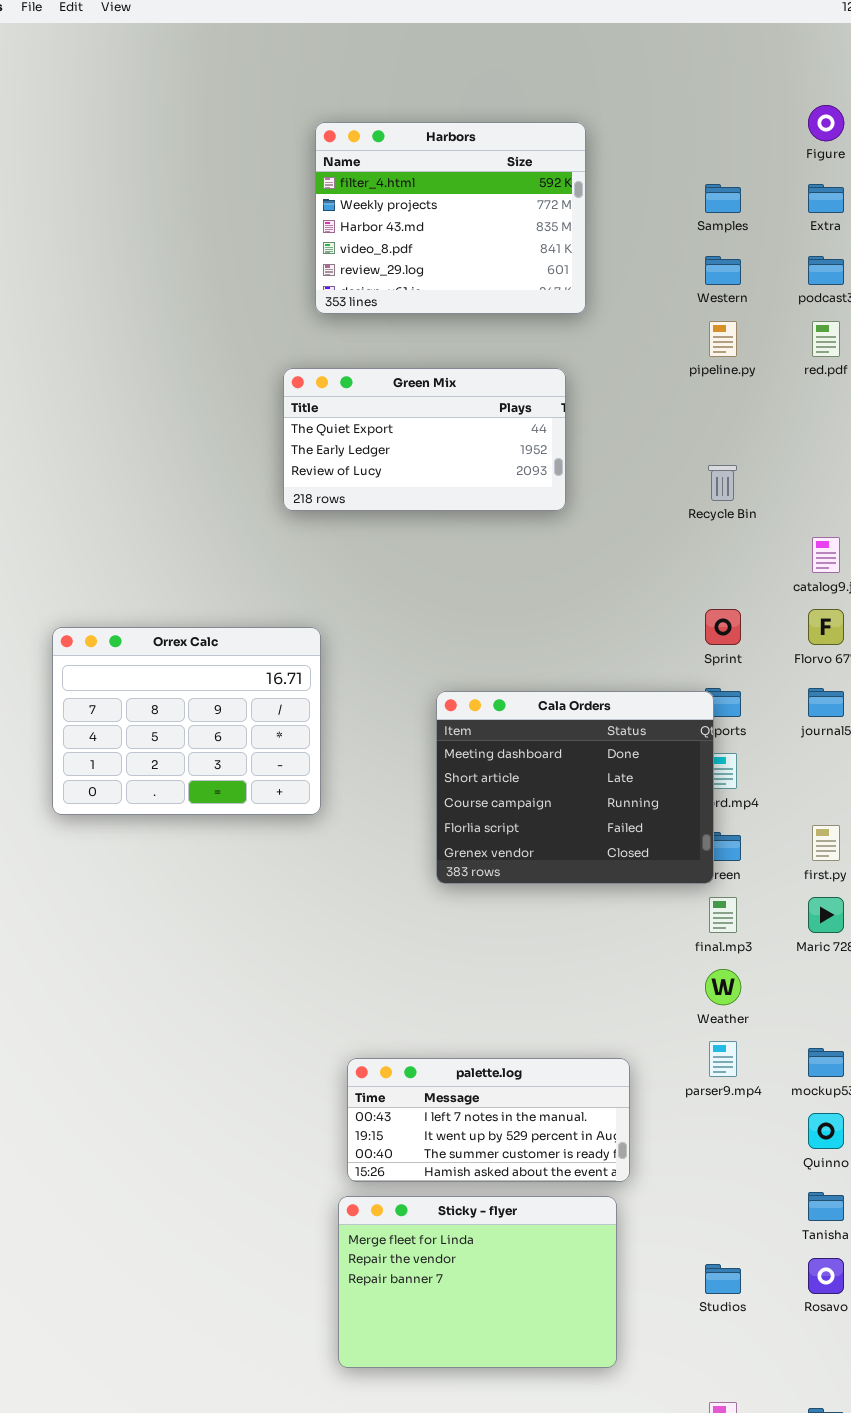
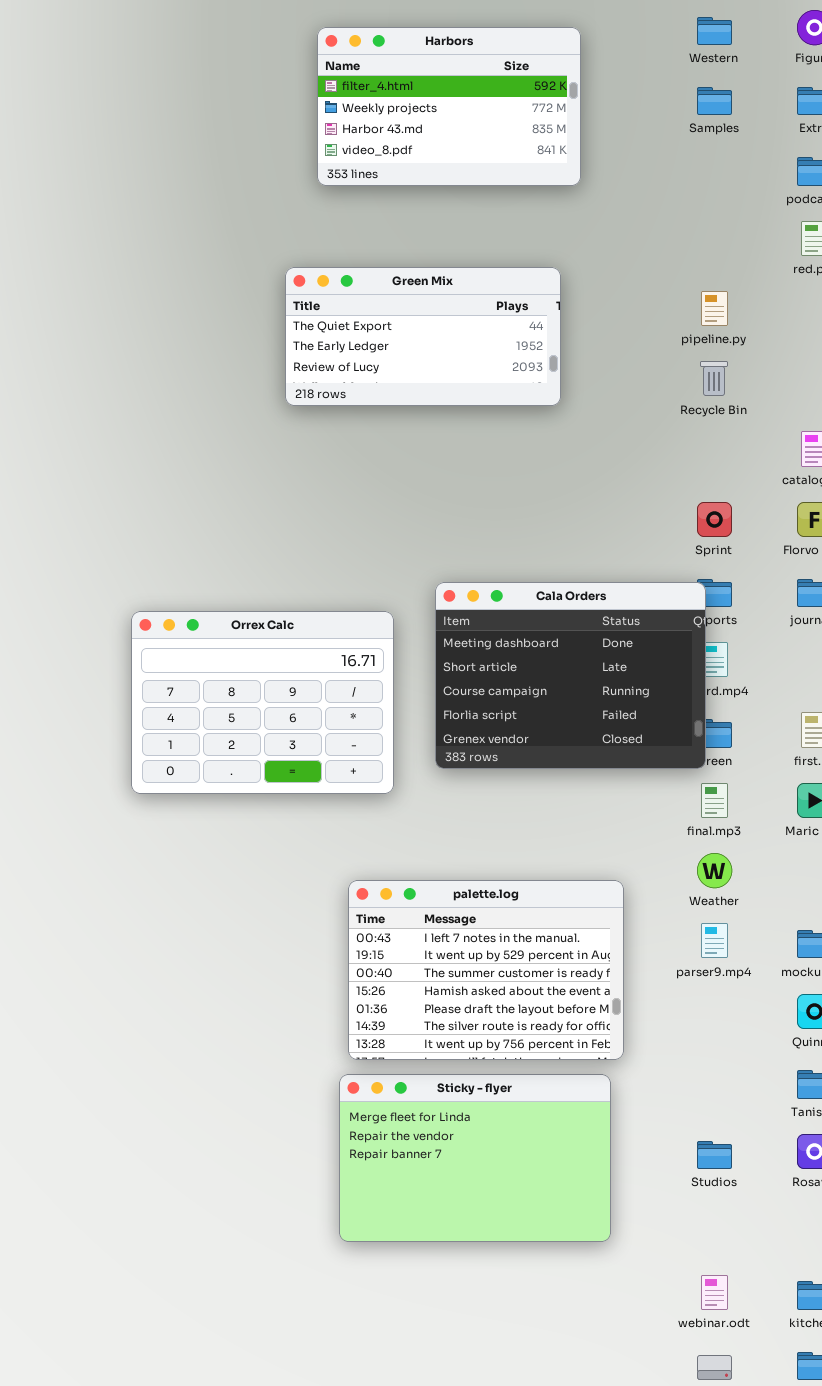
Harbors: [315,122,586,314] -> [317,27,581,186], resized
Western: [705,256,741,285] -> [697,17,732,45], moved
pipeline.py: [709,321,737,357] -> [701,291,728,326], moved
Orrex Calc: [52,627,321,815] -> [131,611,394,794], moved
palette.log: [347,1058,630,1182] -> [348,880,624,1060], resized

